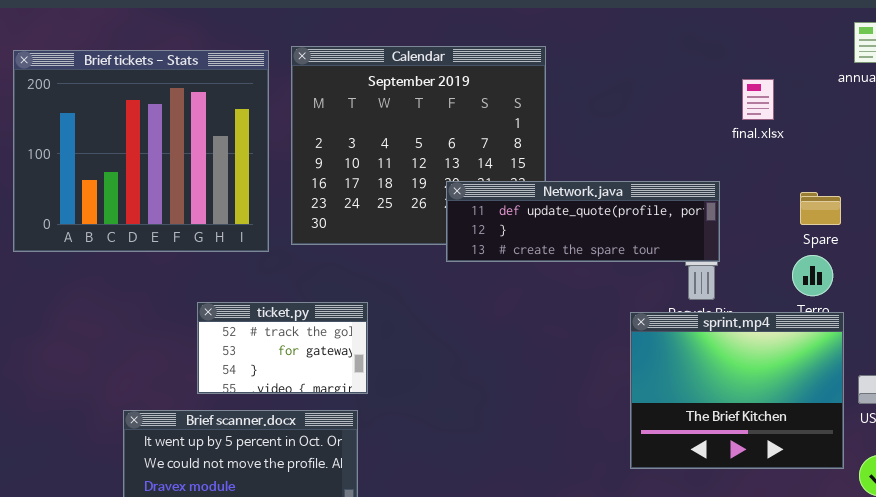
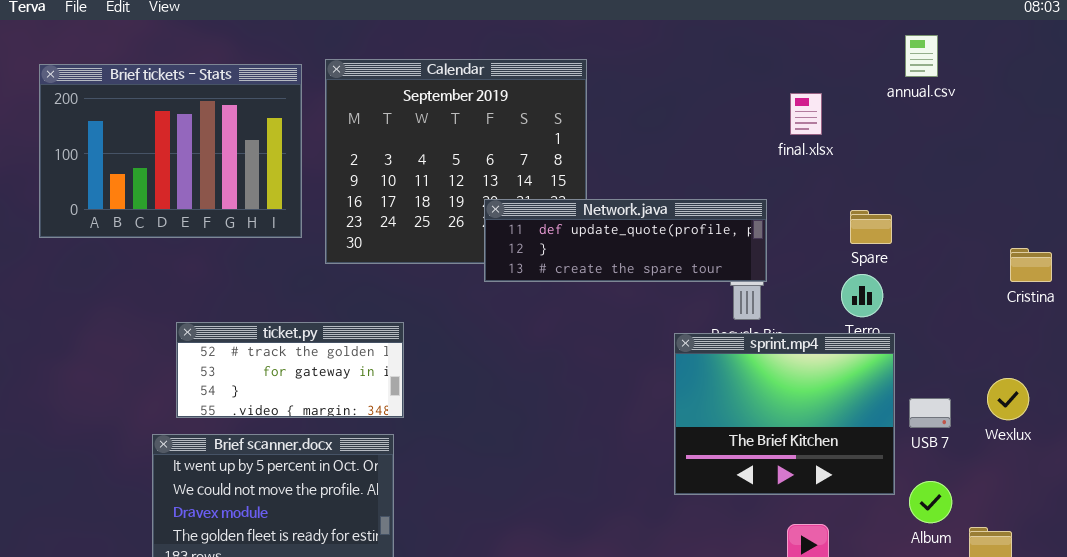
Brief tickets - Stats: [13,50,269,252] -> [39,64,302,238], resized
ticket.py: [197,302,368,394] -> [176,322,404,418], resized

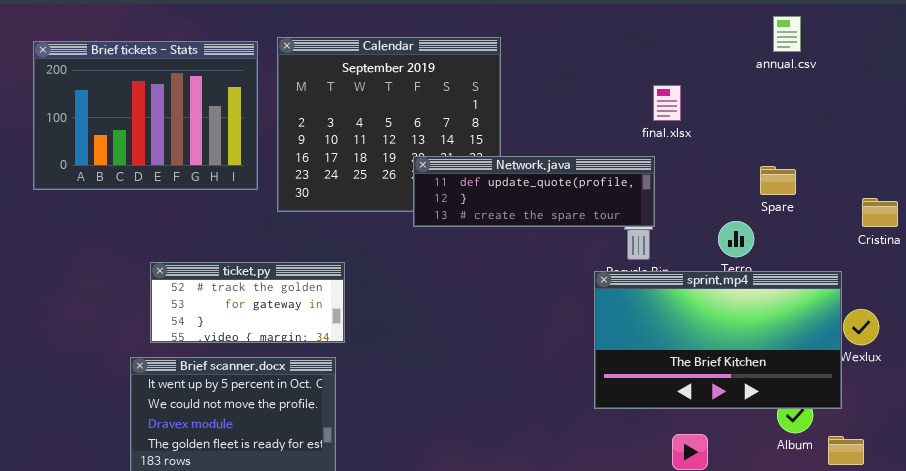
final.xlsx: [790,93,822,135] -> [653,85,681,121], moved
Spare: [850,210,892,244] -> [760,166,796,195], moved
sprint.mp4: [674,333,895,495] -> [594,271,842,409], moved, resized

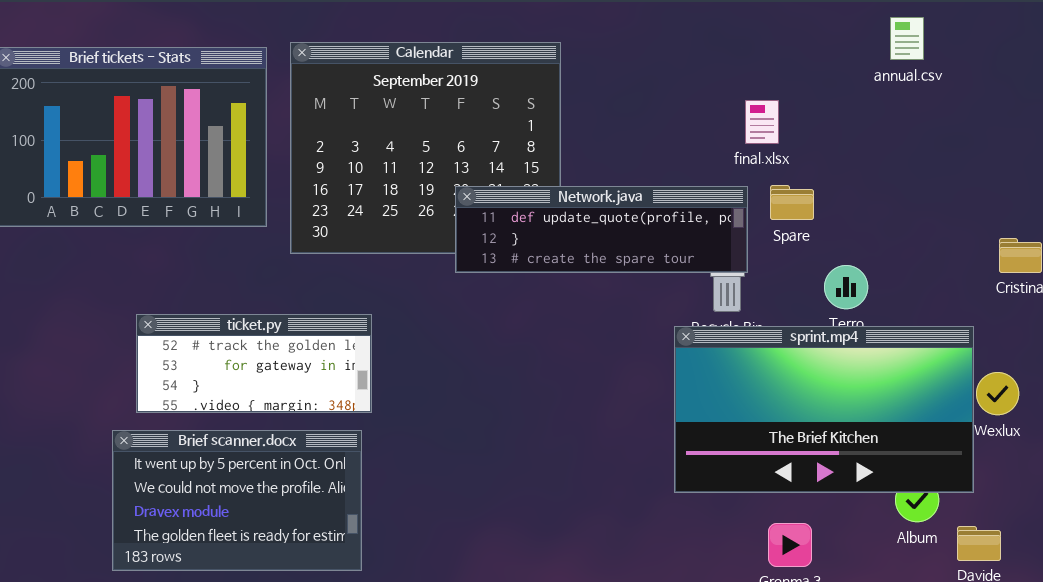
Spare: [760,166,796,195] -> [770,185,814,220], moved

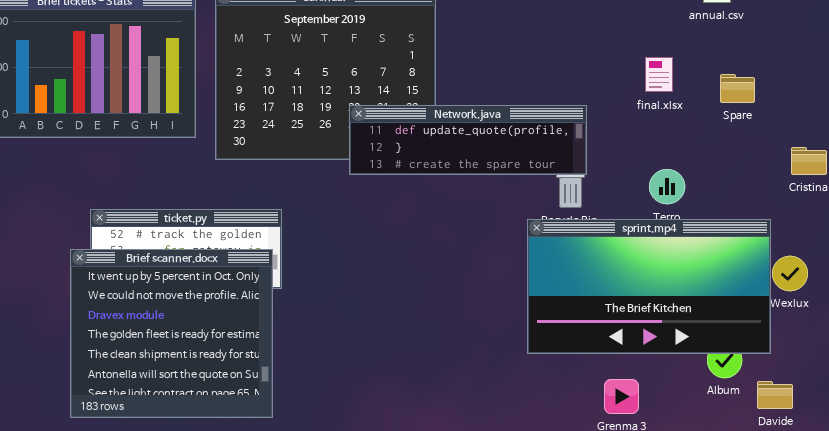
final.xlsx: [745,100,779,144] -> [645,57,673,92], moved
Spare: [770,185,814,220] -> [720,74,755,103], moved
Brief scanner.docx: [112,430,362,571] -> [70,249,273,418], resized

